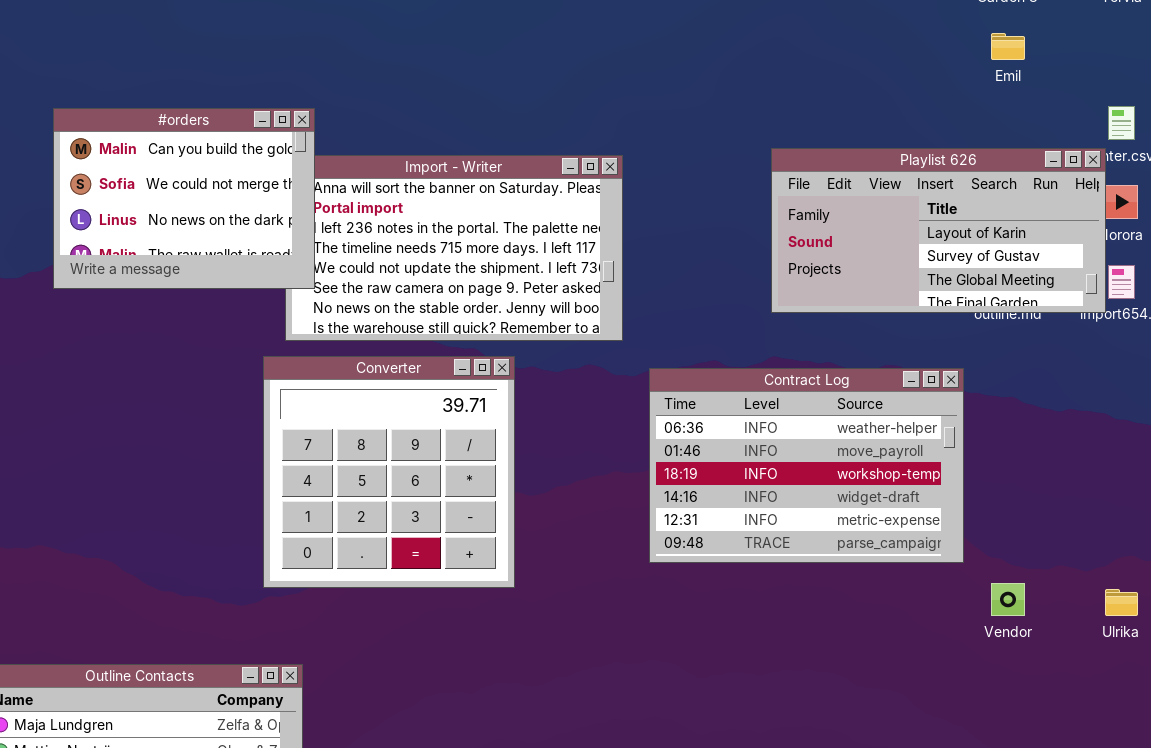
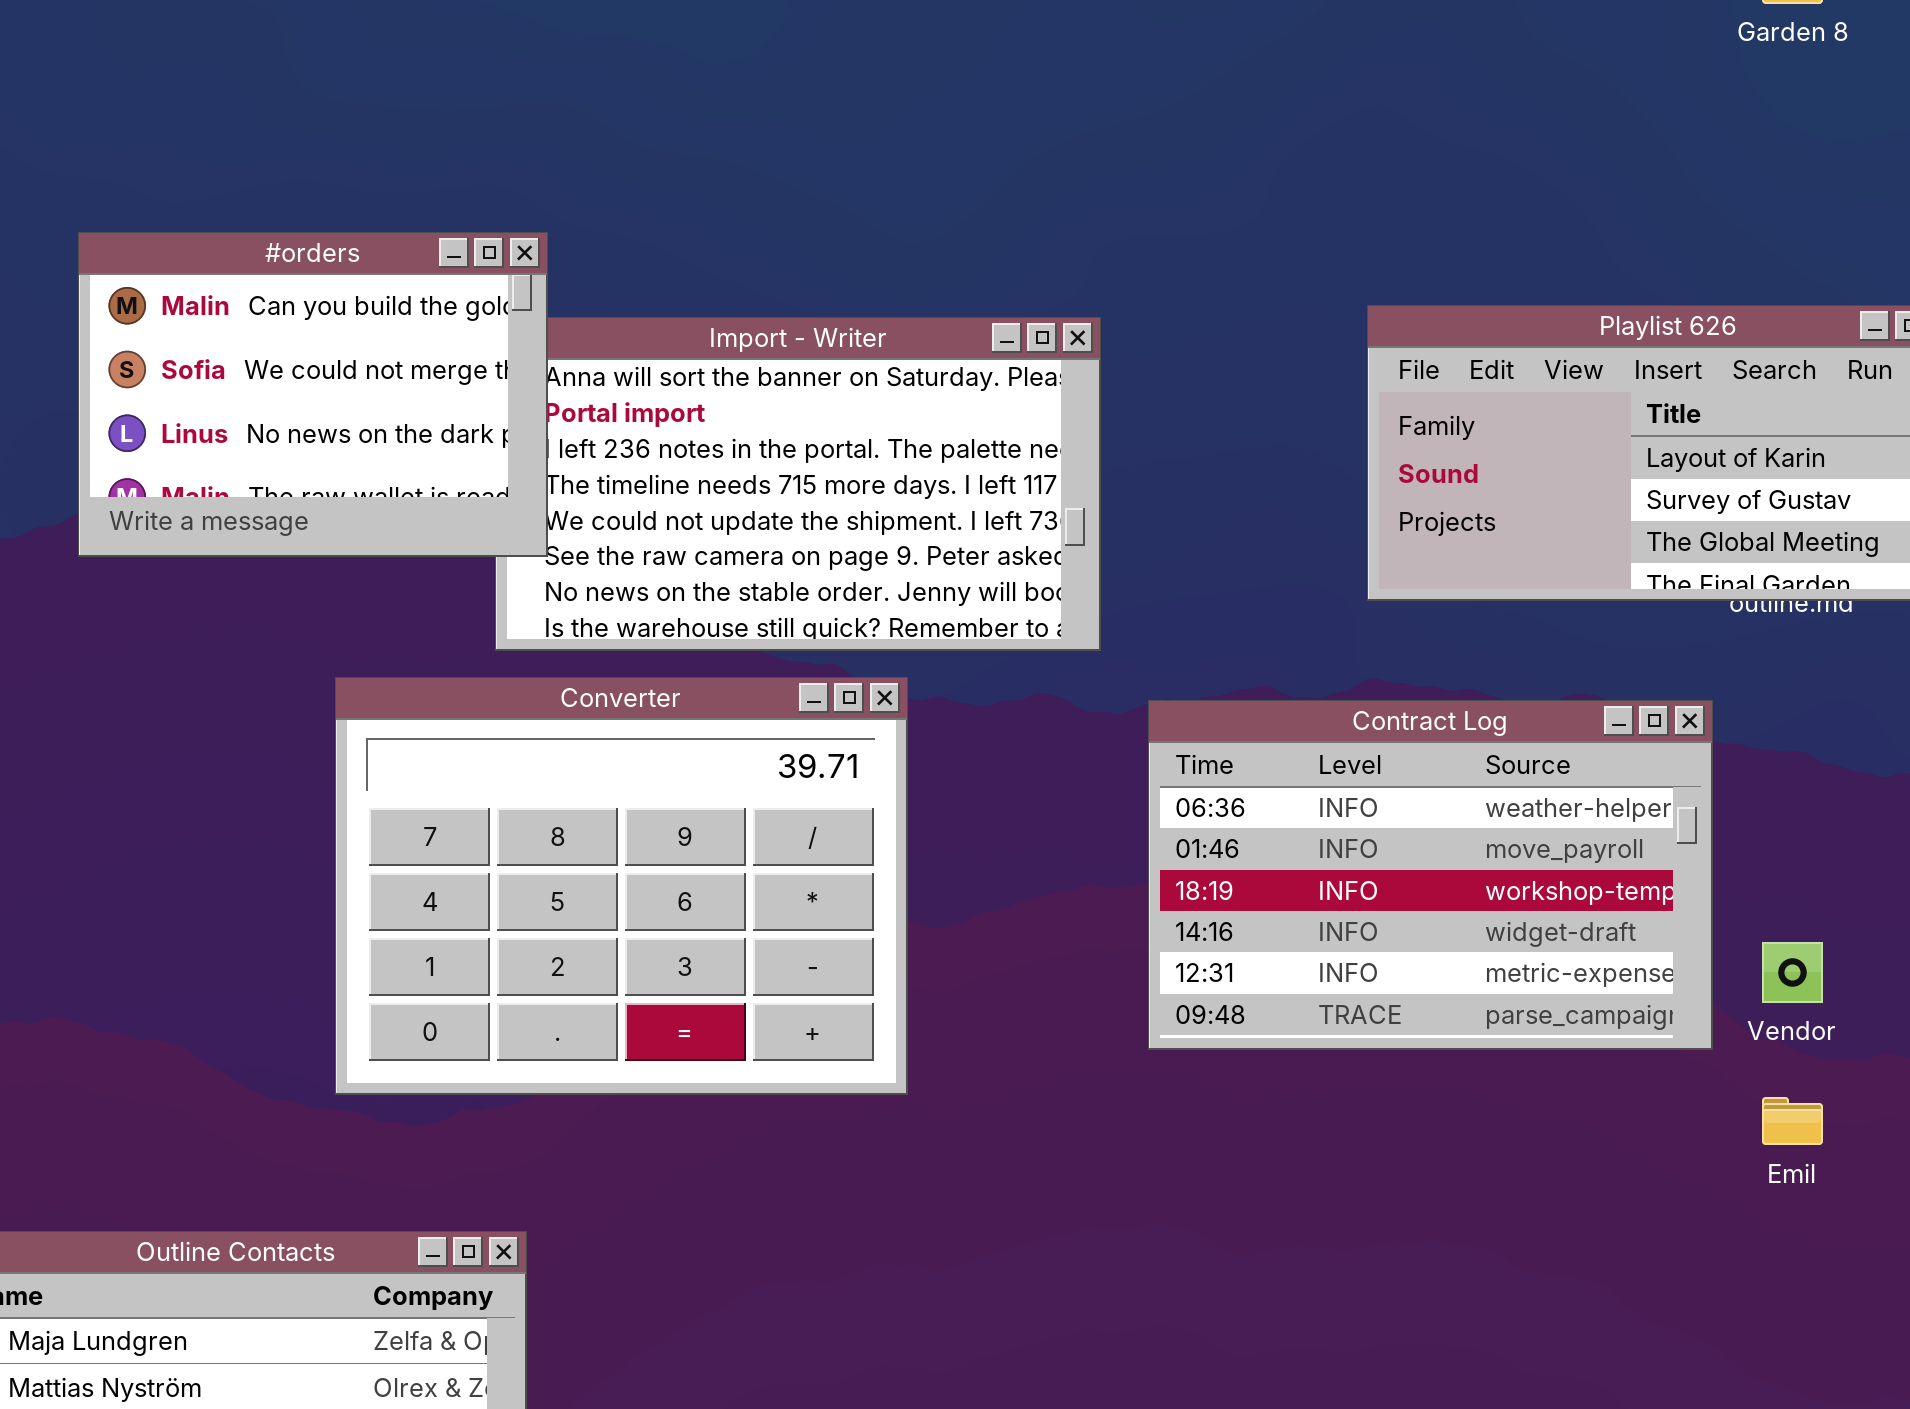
Emil: [991,33,1025,60] -> [1762,1097,1823,1145], moved
Converter: [263,356,515,588] -> [335,677,908,1095], resized
Vendor: [991,583,1025,616] -> [1762,942,1823,1003], moved

